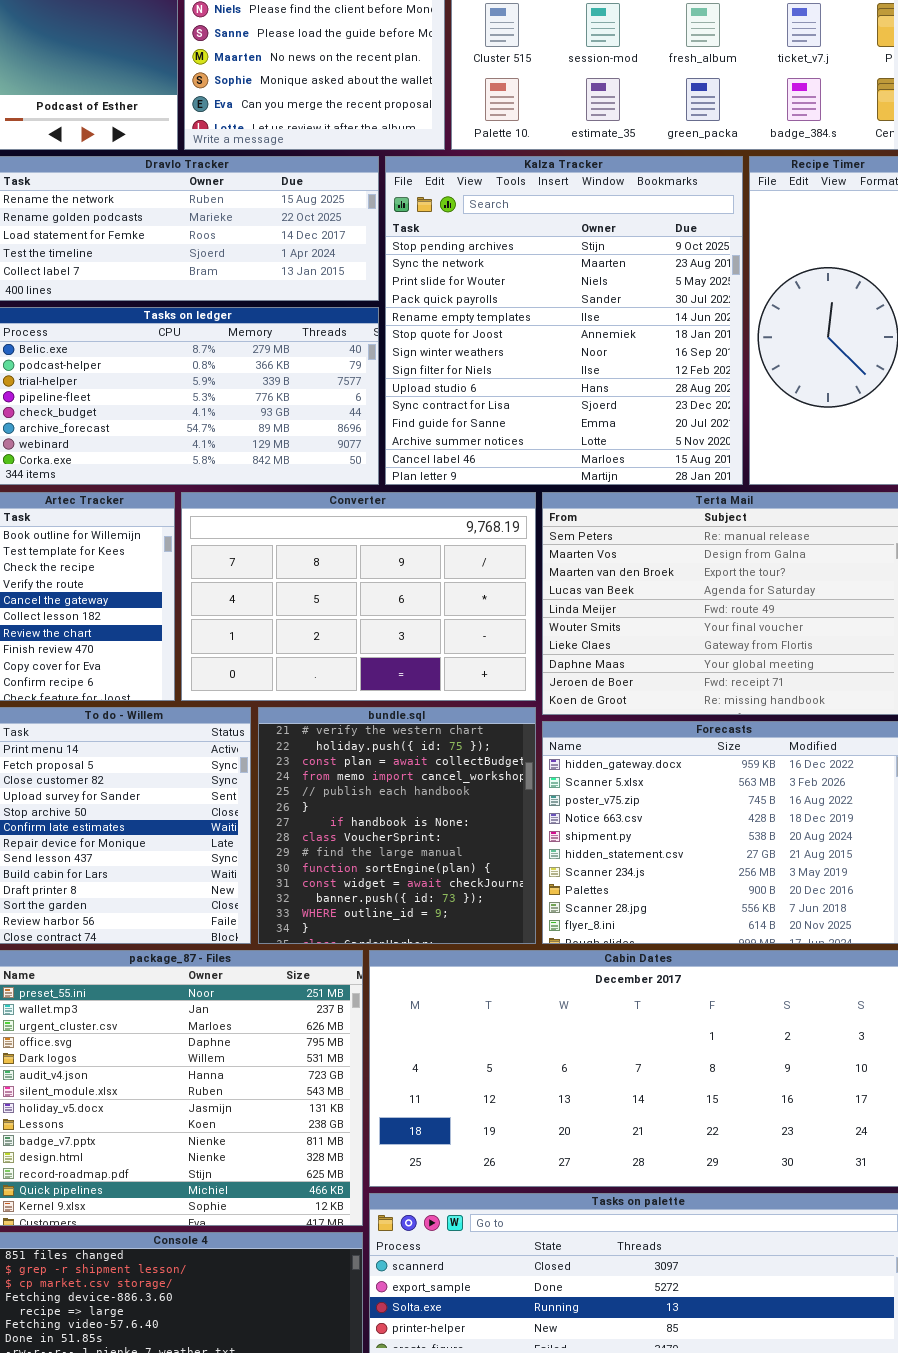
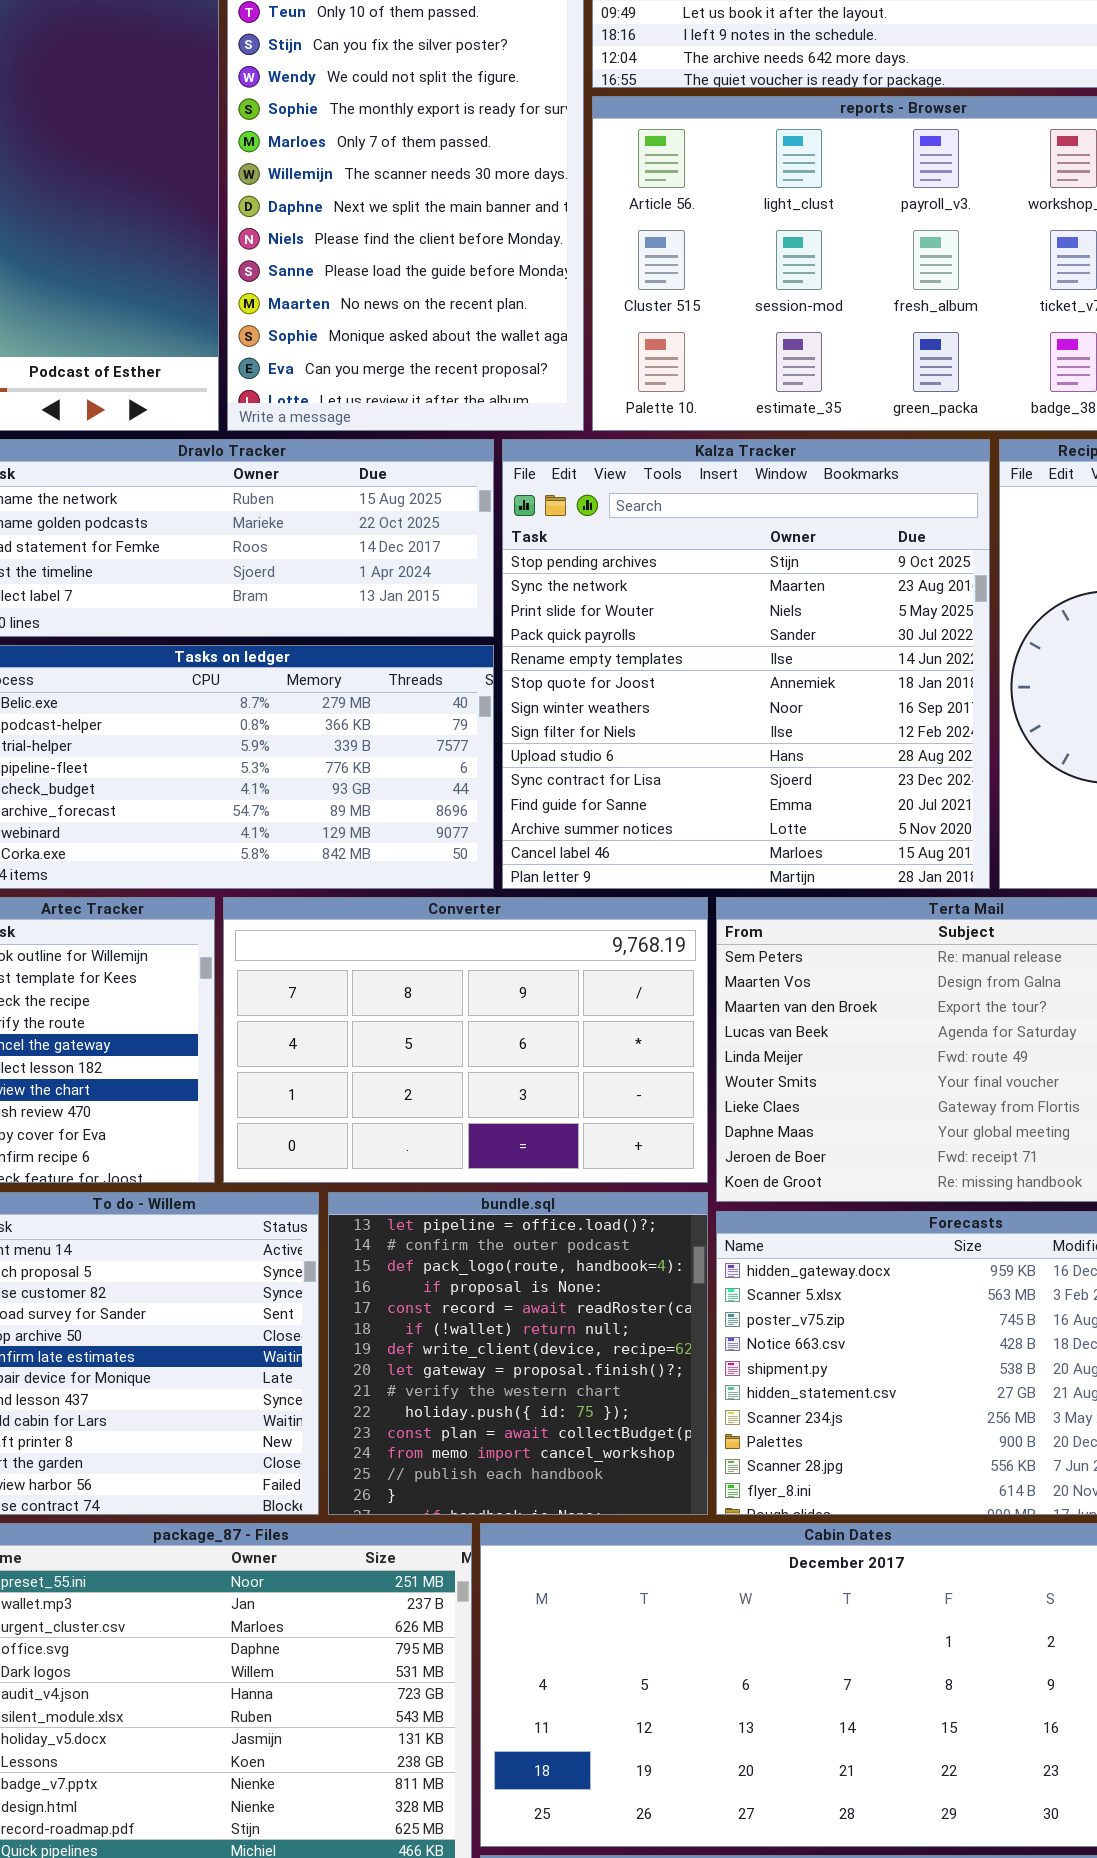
bundle.sql: [258,707,536,944] -> [328,1192,708,1515], scrolled up 8 rows

